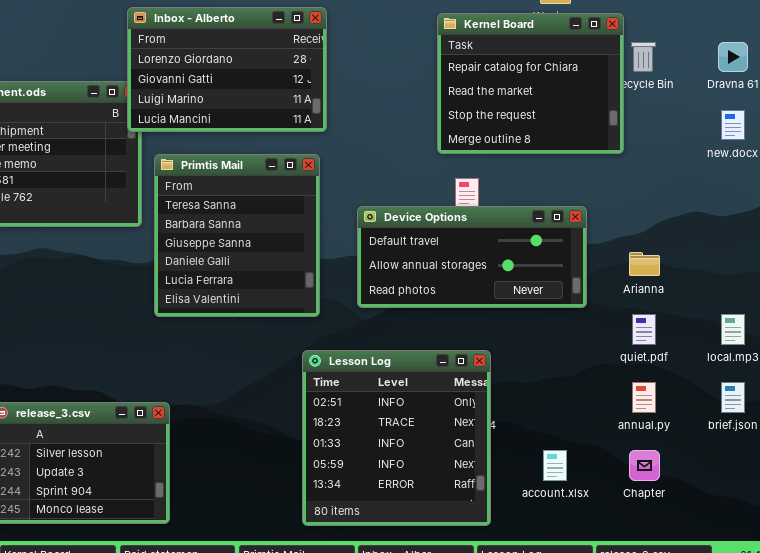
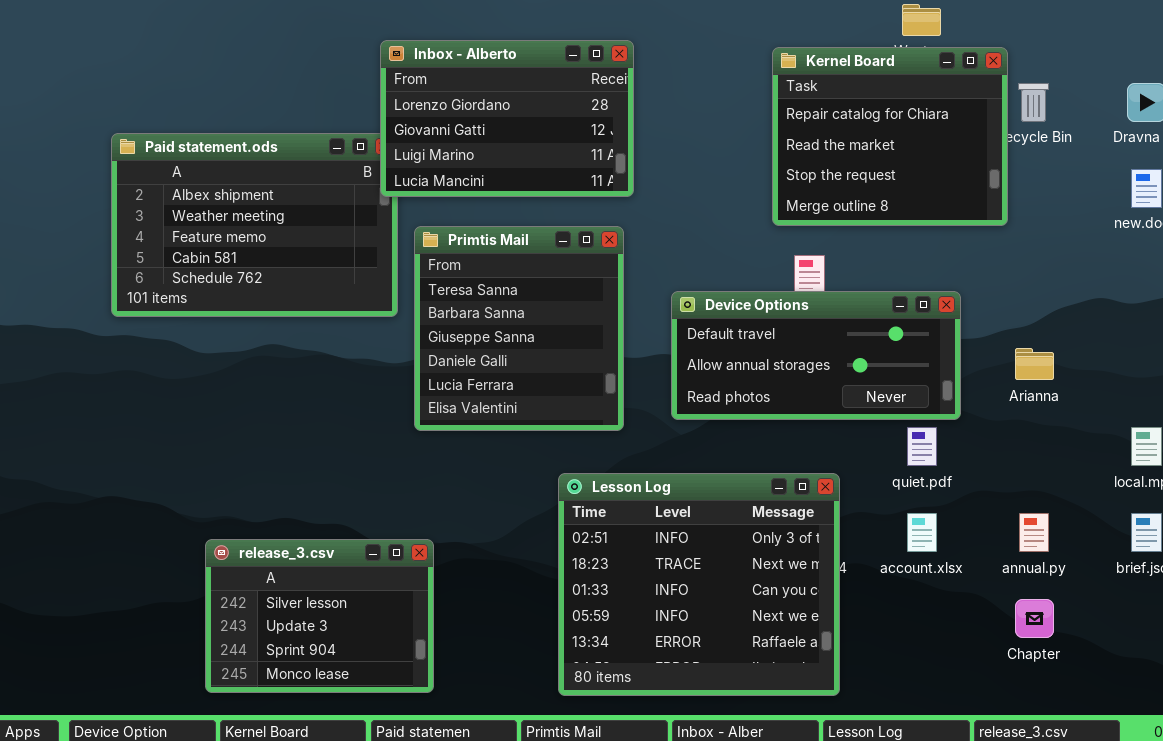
quiet.pdf: [632,314,656,345] -> [907,427,937,466], moved
Lesson Log: [302,350,491,526] -> [558,473,840,696], resized
account.xlsx: [543,450,567,481] -> [907,513,937,552], moved

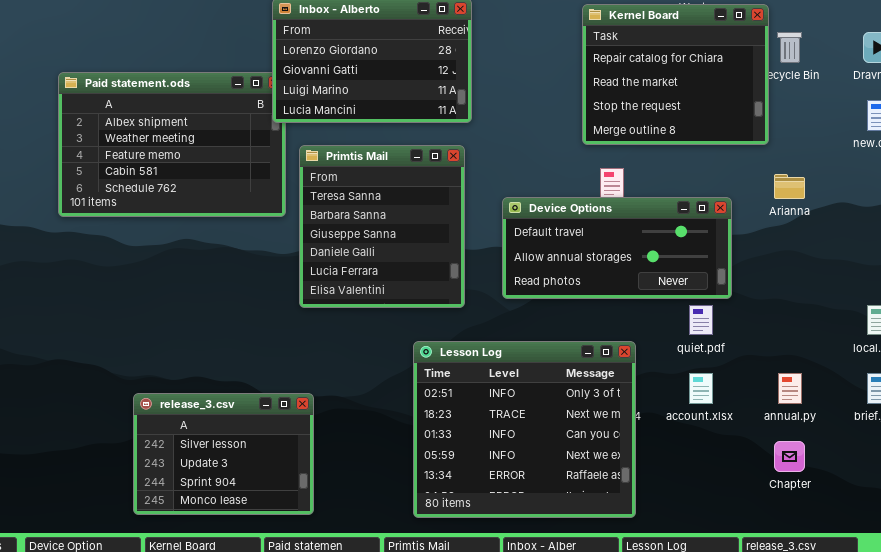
Arianna: [1015,348,1054,380] -> [774,174,805,199], moved

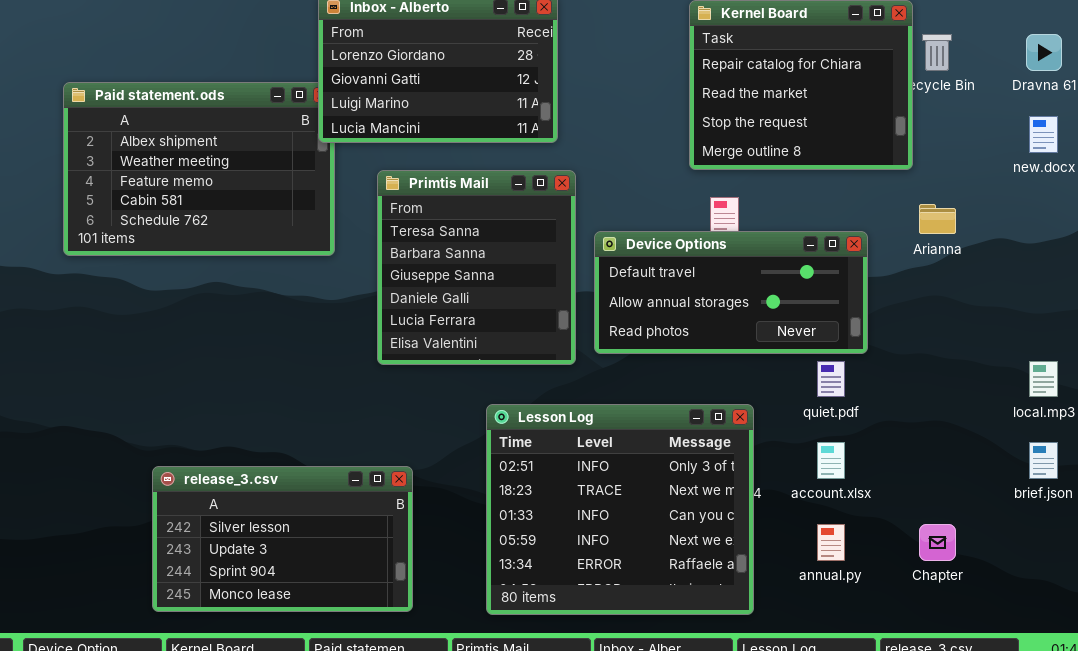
Primtis Mail: [299,145,465,308] -> [377,170,576,365], moved
annual.py: [778,373,802,404] -> [817,524,845,561], moved
release_3.csv: [133,393,314,515] -> [152,466,413,612], resized

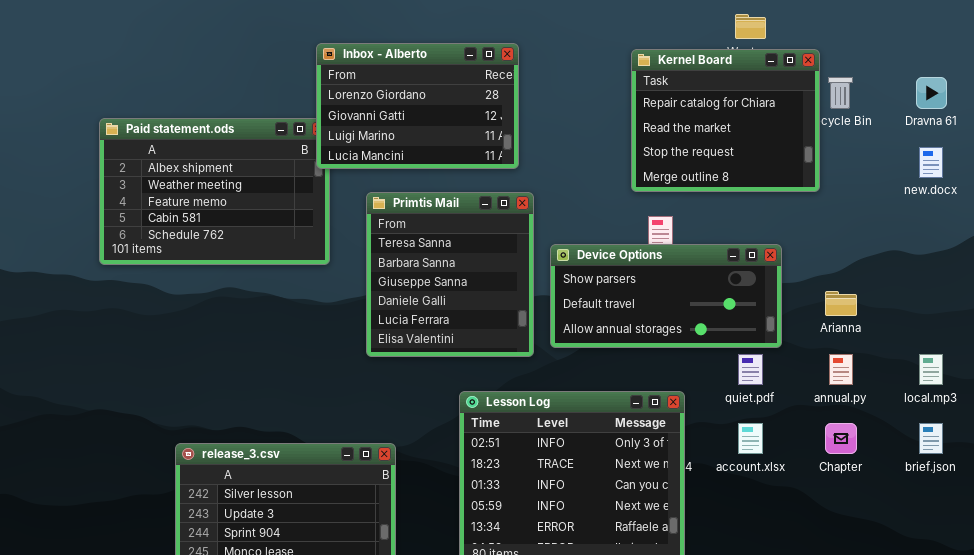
Arianna: [919,204,956,234] -> [825,291,857,316], moved
Device Options: [594,231,868,354] -> [550,244,782,348], scrolled up 1 row
annual.py: [817,524,845,561] -> [829,354,853,385], moved
Chapter: [919,524,956,561] -> [825,423,857,454], moved

